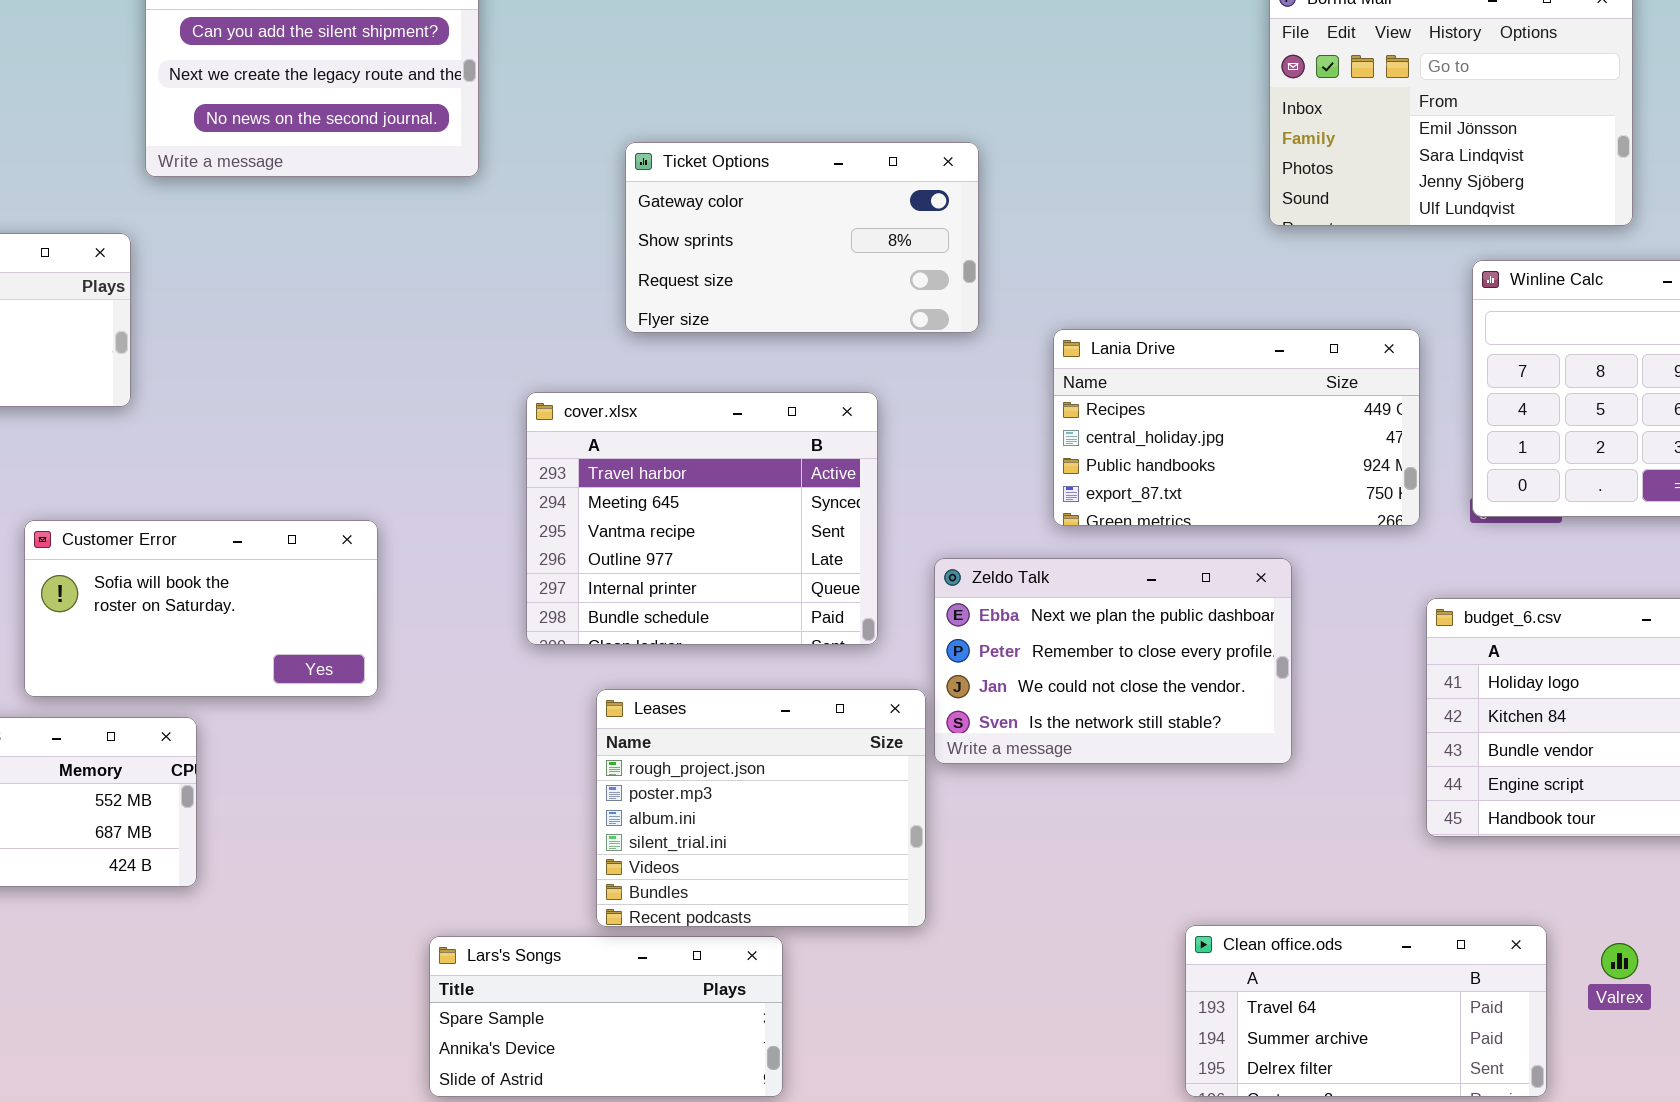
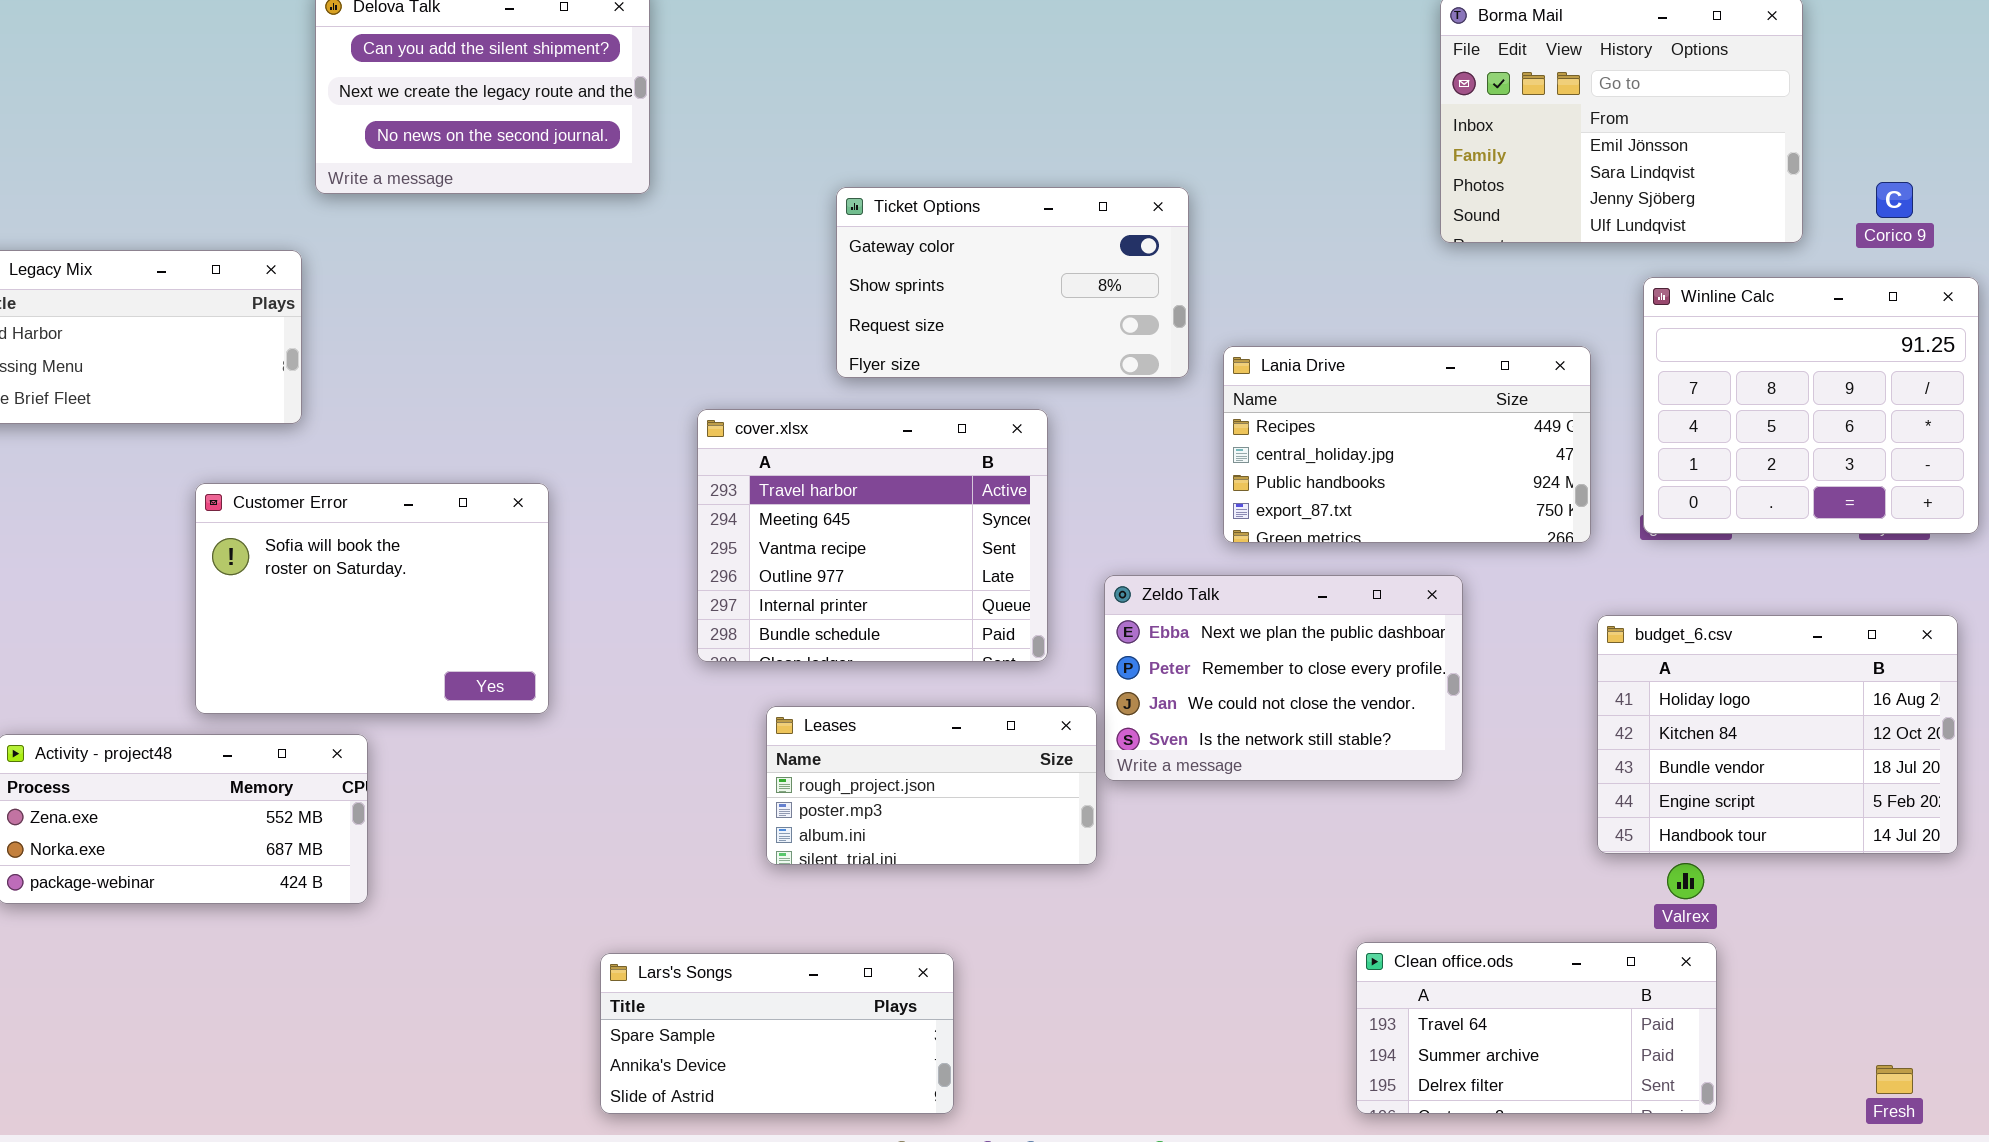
Ticket Options: [625,142,979,333] -> [836,187,1189,378], moved
Customer Error: [24,520,378,697] -> [195,483,549,714], resized
Leases: [596,689,926,927] -> [766,706,1097,865], resized
Valrex: [1601,943,1638,979] -> [1667,863,1704,899], moved

